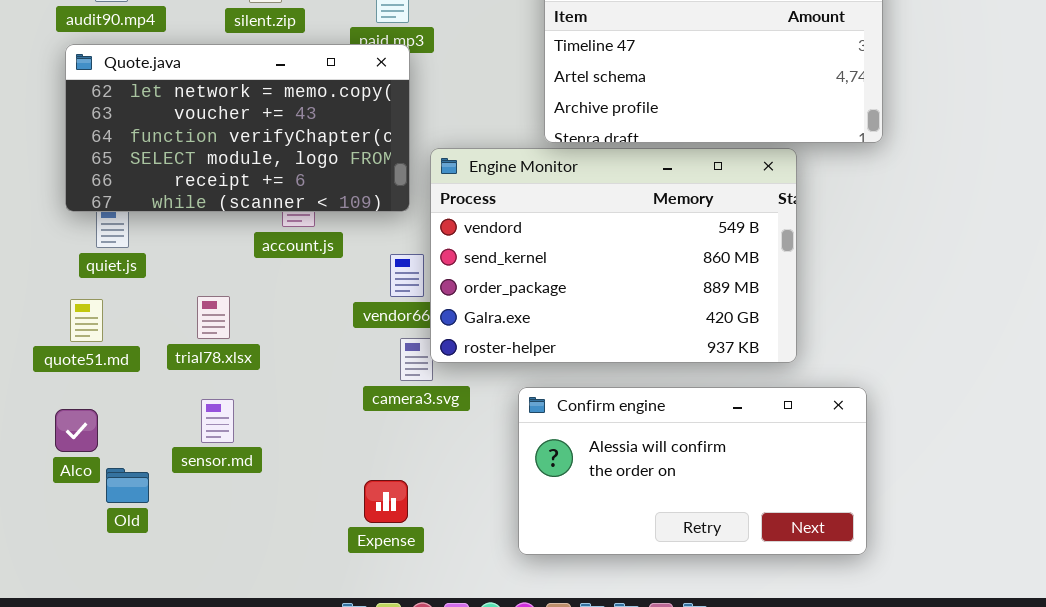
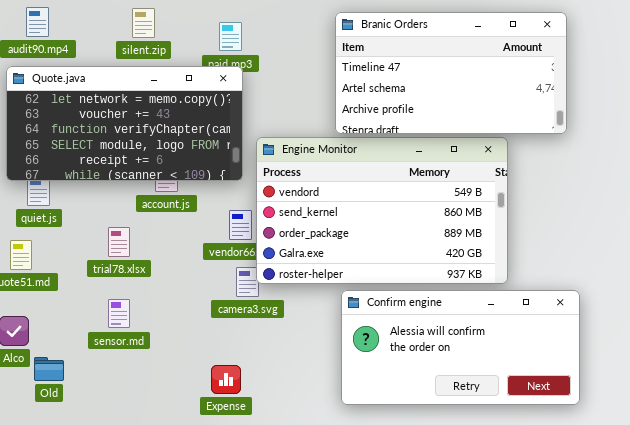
trial78.xlsx: [197,296,230,339] -> [108,227,130,257], moved
Confirm engine: [518,387,867,555] -> [341,290,580,405], moved
sensor.md: [201,399,234,443] -> [108,299,130,328], moved

